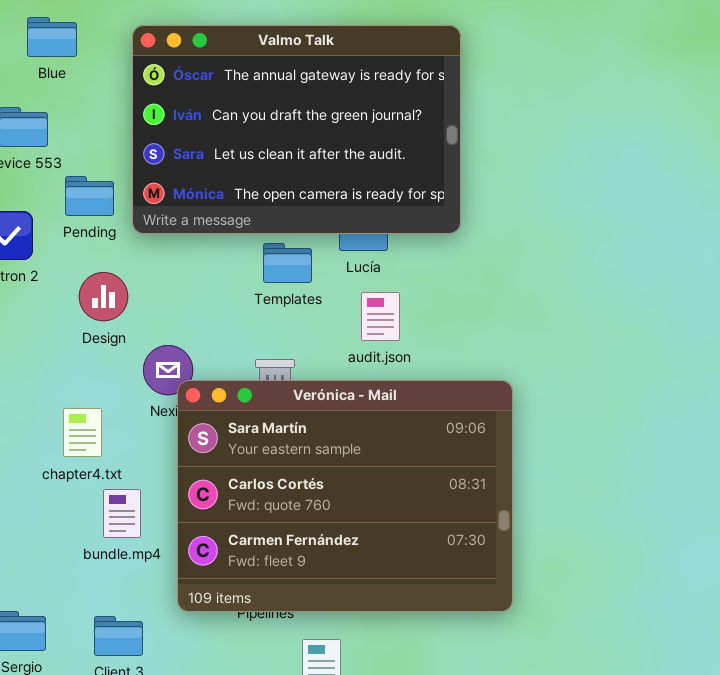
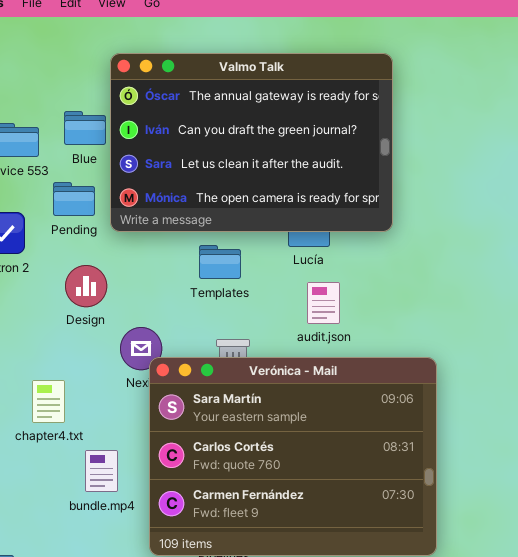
Blue: [27,17,77,57] -> [64,111,106,145], moved
Templates: [263,243,312,283] -> [199,245,241,279], moved
chapter4.txt: [63,408,102,457] -> [32,380,65,423], moved

